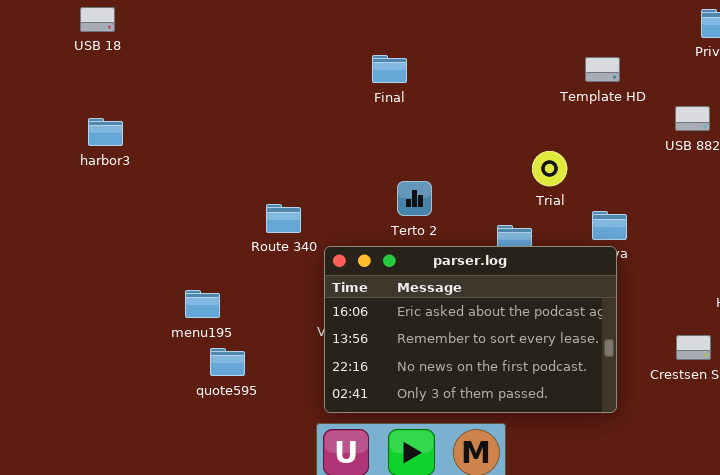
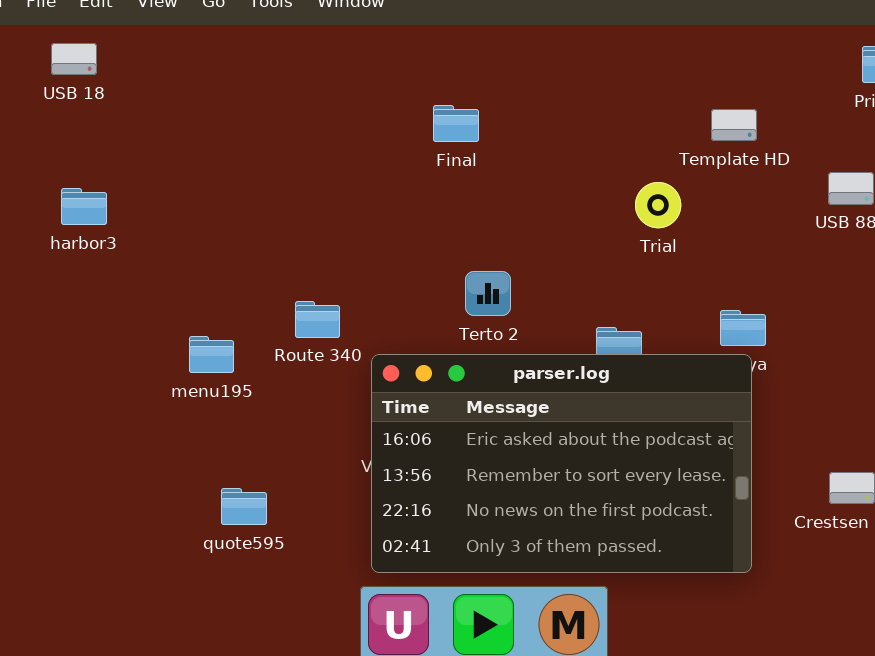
Trial: [532,151,567,186] -> [635,182,681,228], moved
menu195: [185,290,220,318] -> [189,336,234,373], moved

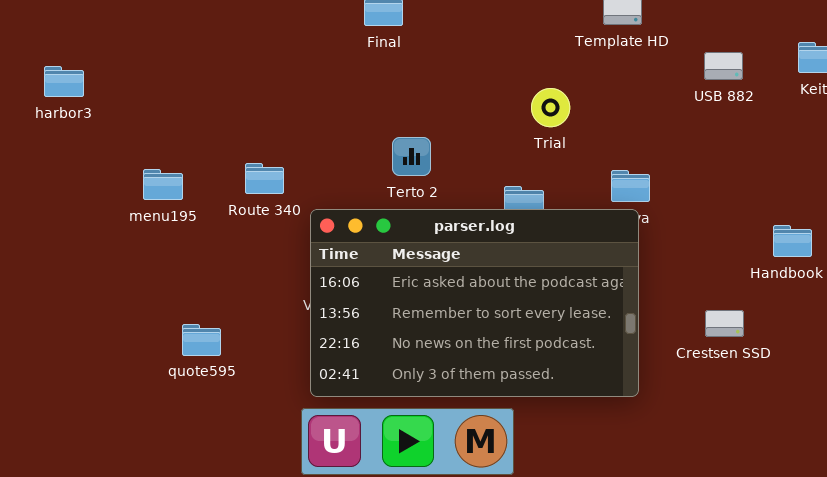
Trial: [635,182,681,228] -> [531,88,570,127], moved
menu195: [189,336,234,373] -> [143,169,183,200], moved

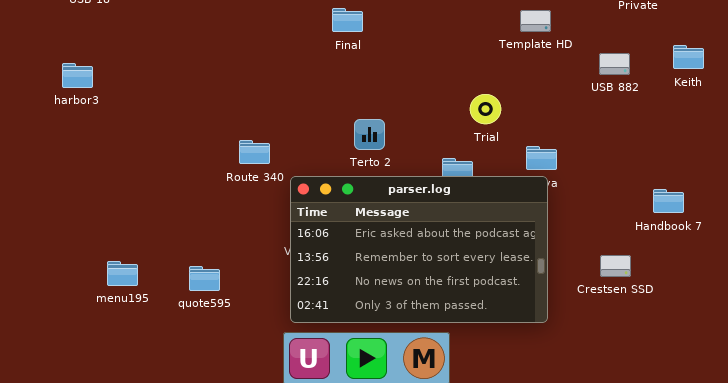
harbor3: [44,66,84,97] -> [62,63,93,88], moved
Trial: [531,88,570,127] -> [470,94,501,124], moved
menu195: [143,169,183,200] -> [107,261,138,286], moved

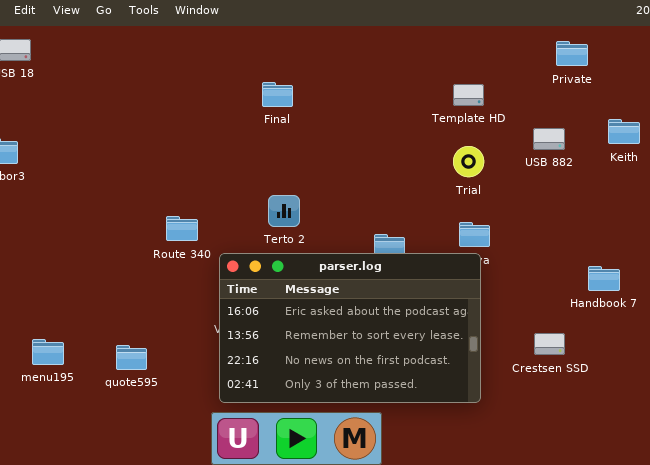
Trial: [470,94,501,124] -> [453,146,484,177], moved
Terto 2: [354,119,385,150] -> [268,195,300,227], moved

